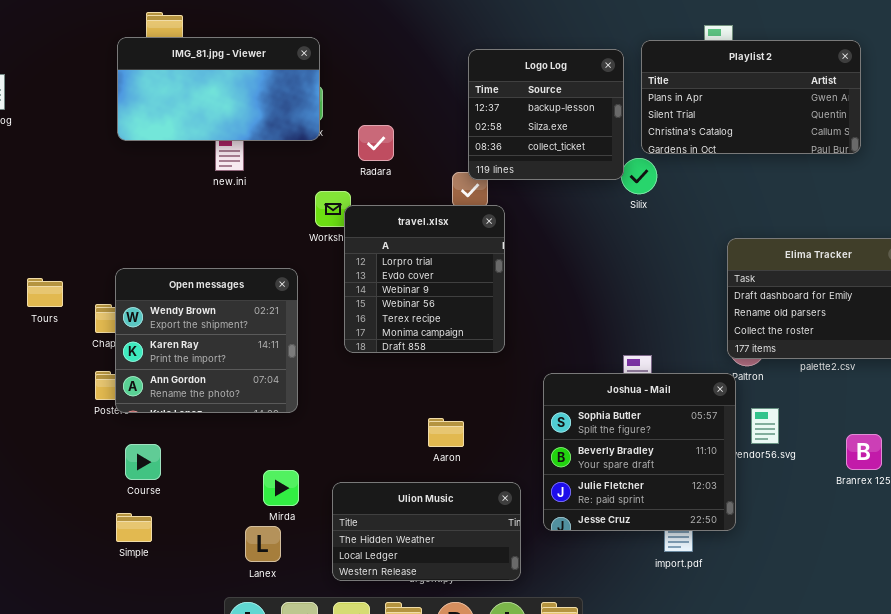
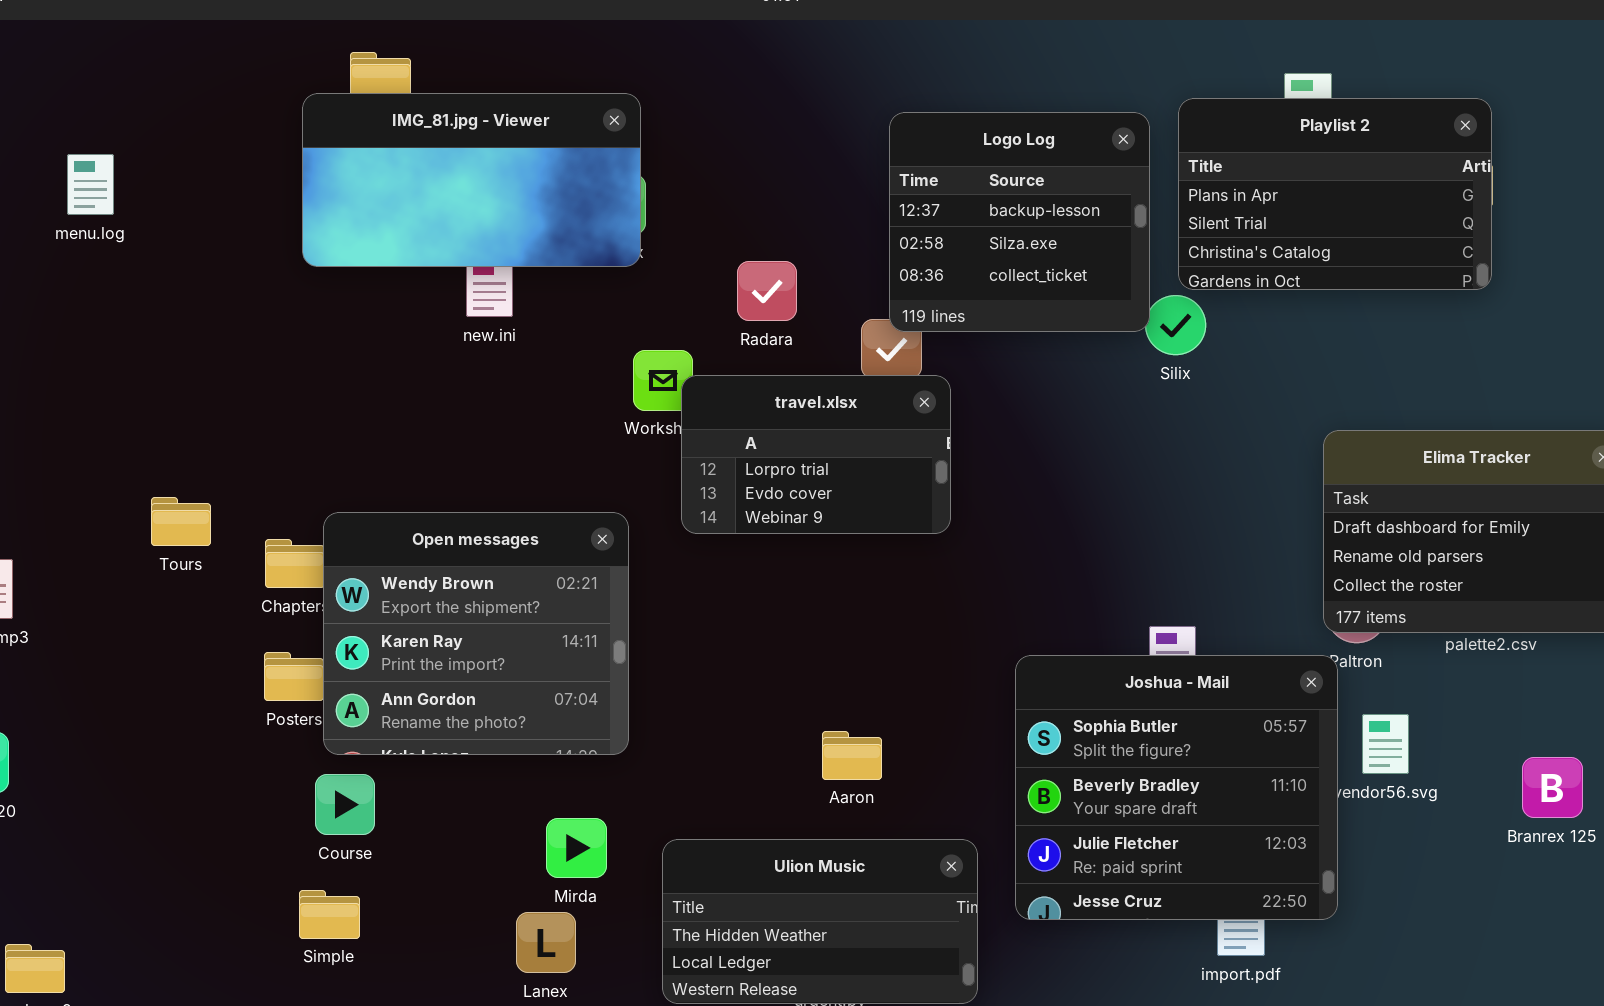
Playlist 2: [641,40,861,154] -> [1178,98,1492,290], resized
Radara: [358,125,394,161] -> [737,261,797,321], moved
travel.xlsx: [344,205,505,353] -> [681,375,951,534], resized
Open messages: [115,268,298,413] -> [323,512,629,755], moved

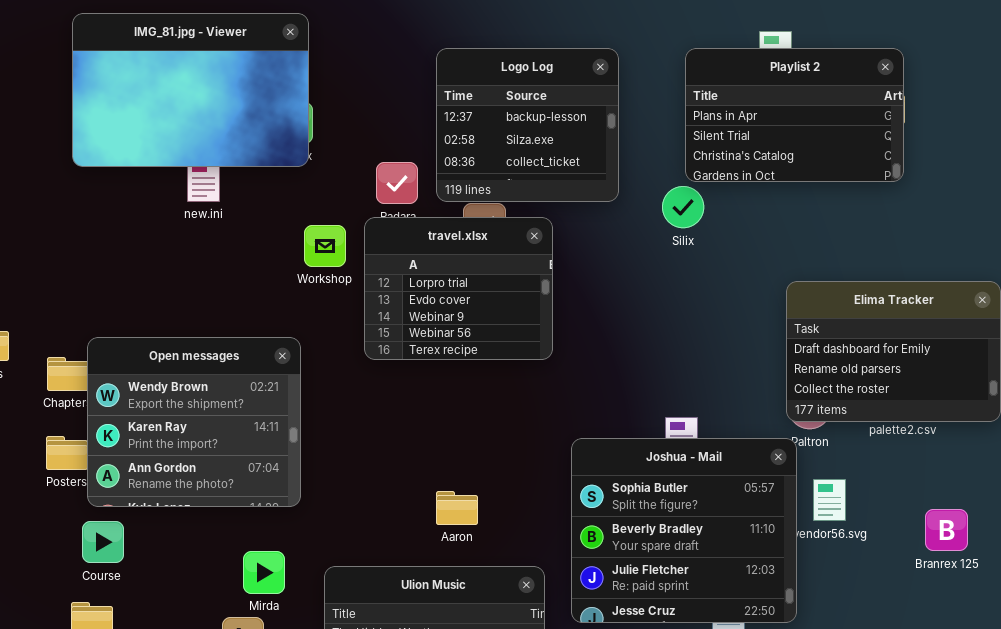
IMG_81.jpg - Viewer: [302,93,641,267] -> [72,13,309,167], resized
Logo Log: [889,112,1150,332] -> [436,48,619,202], moved
travel.xlsx: [681,375,951,534] -> [364,217,553,360], moved, resized

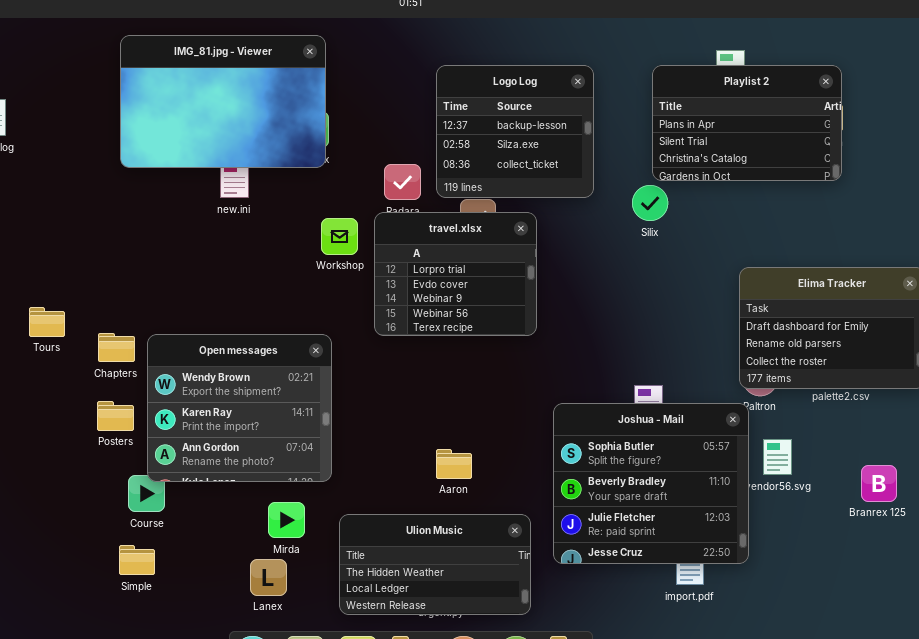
Open messages: [87,337,301,507] -> [147,334,332,482], moved

